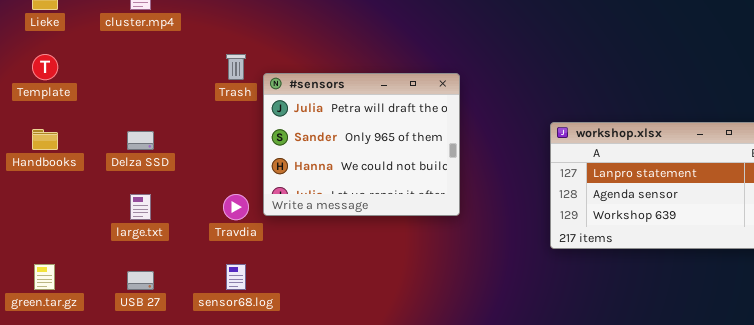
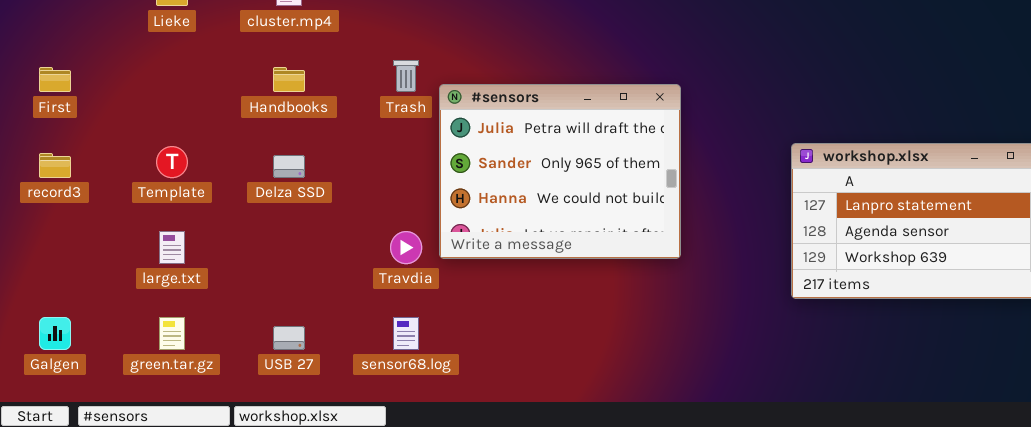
Template: [32,54,58,80] -> [156,146,188,178], moved
Handbooks: [32,129,58,150] -> [273,67,305,92], moved
large.txt: [130,194,151,220] -> [159,231,185,264], moved

